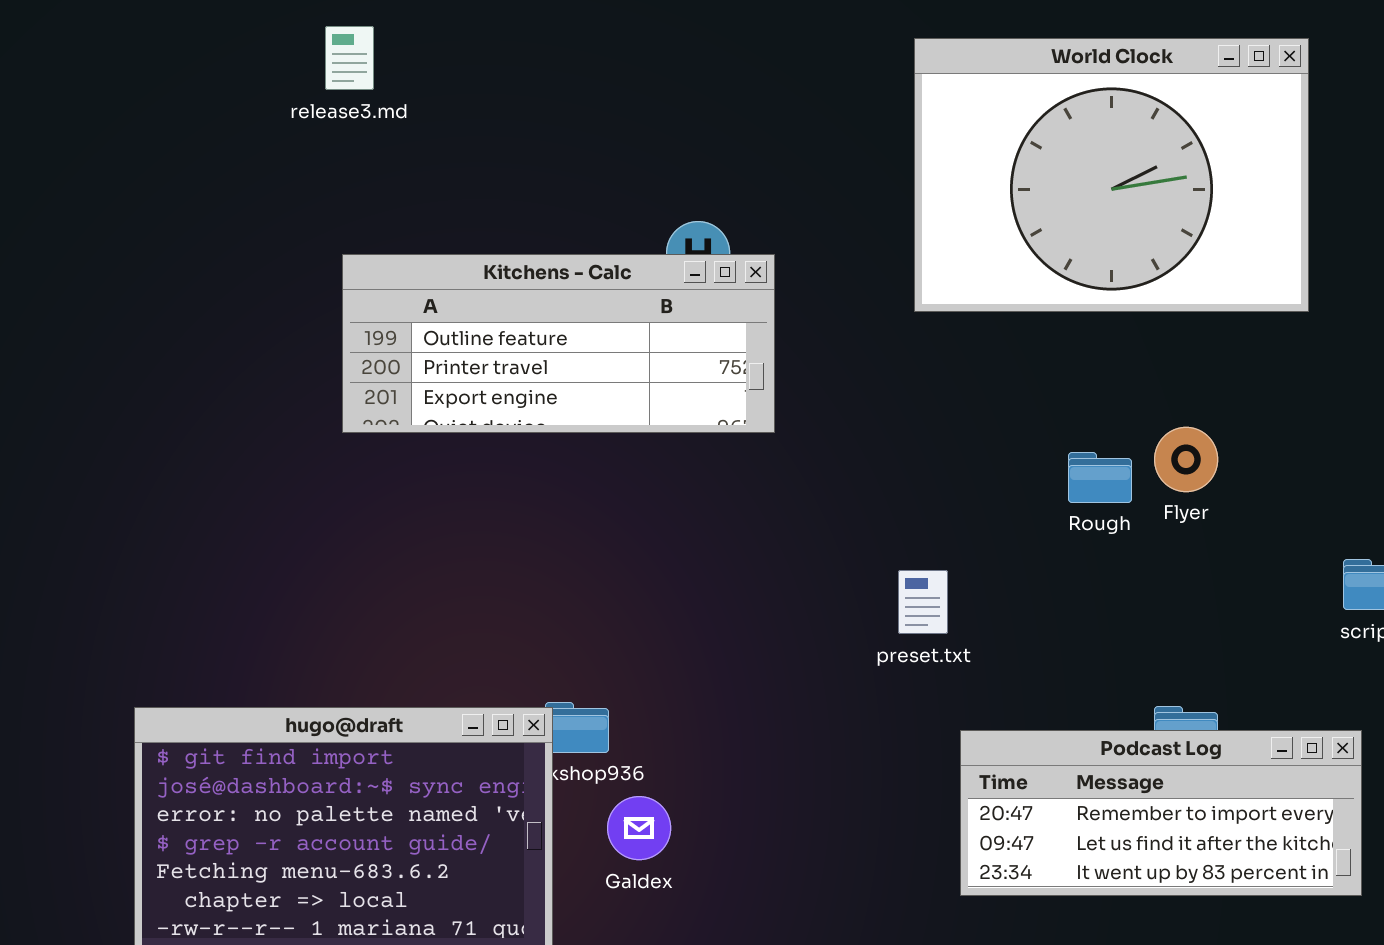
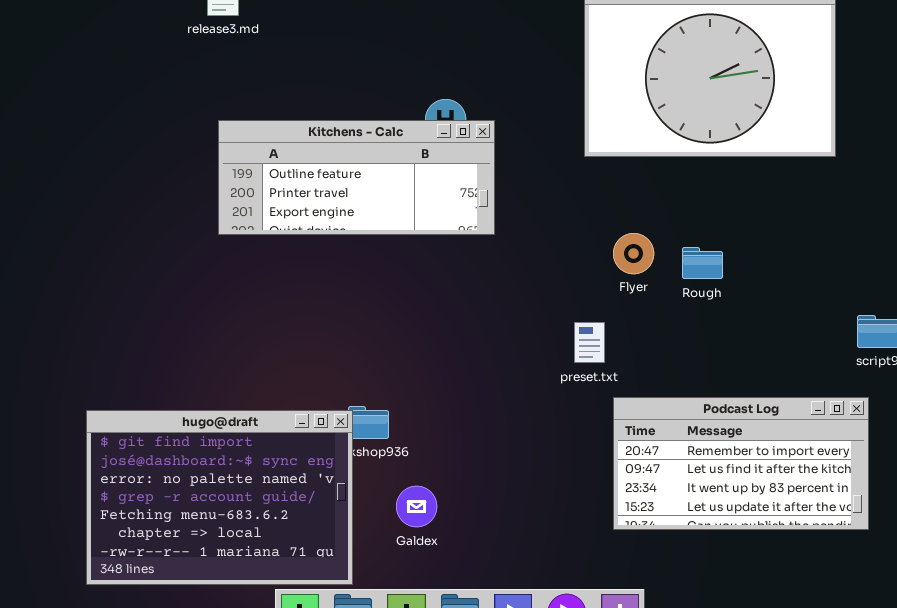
Flyer: [1154,427,1218,492] -> [613,233,654,274], moved
Podcast Log: [960,730,1362,896] -> [613,397,869,530], resized
Galdex: [607,796,671,860] -> [396,486,437,527], moved

